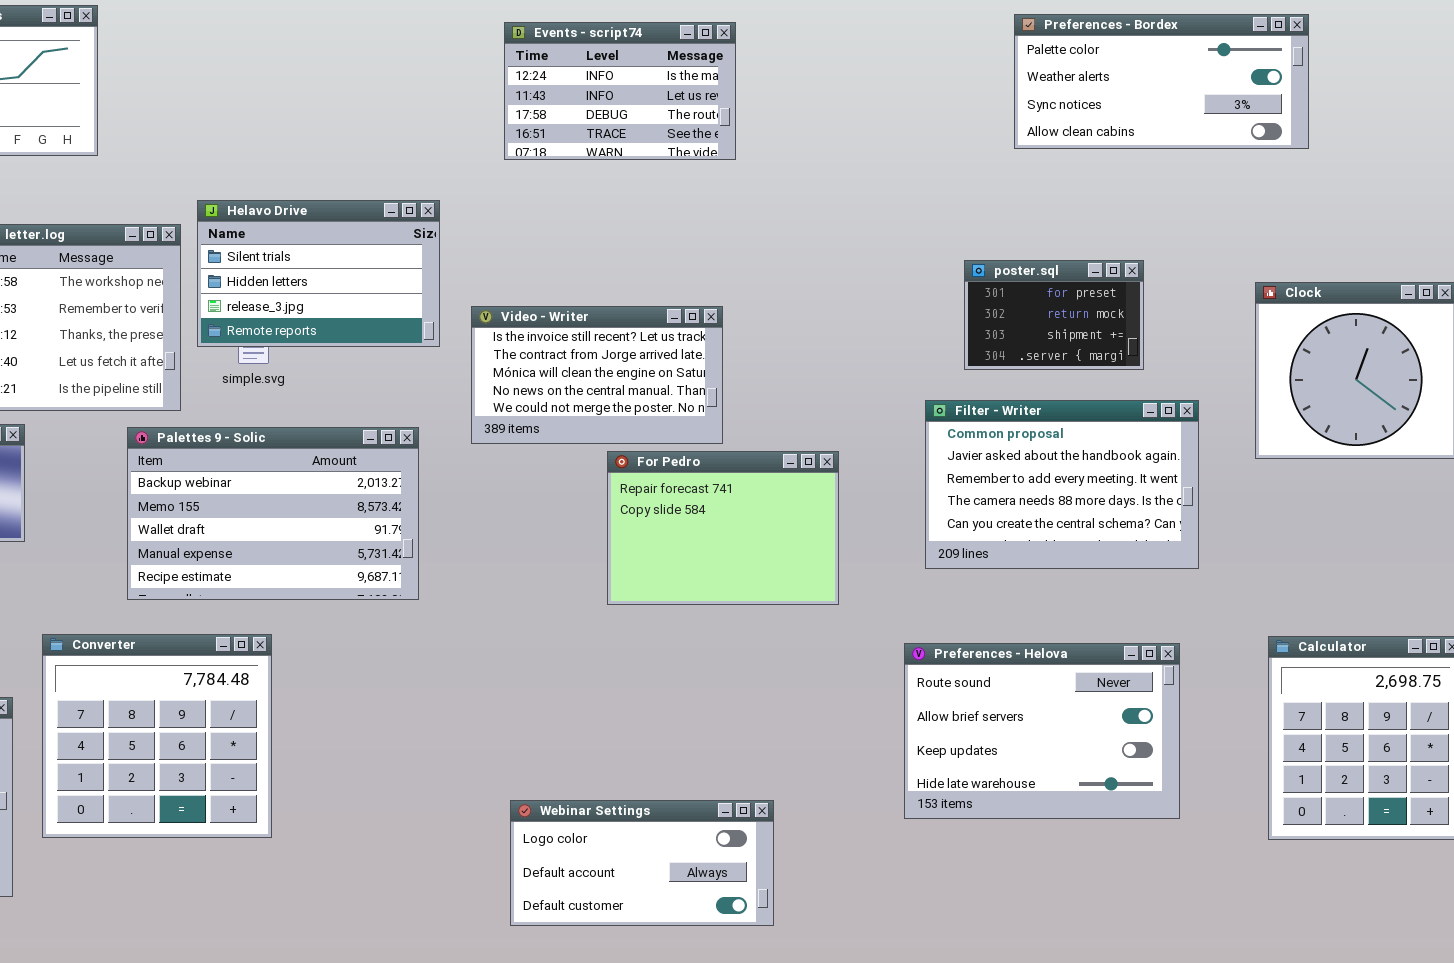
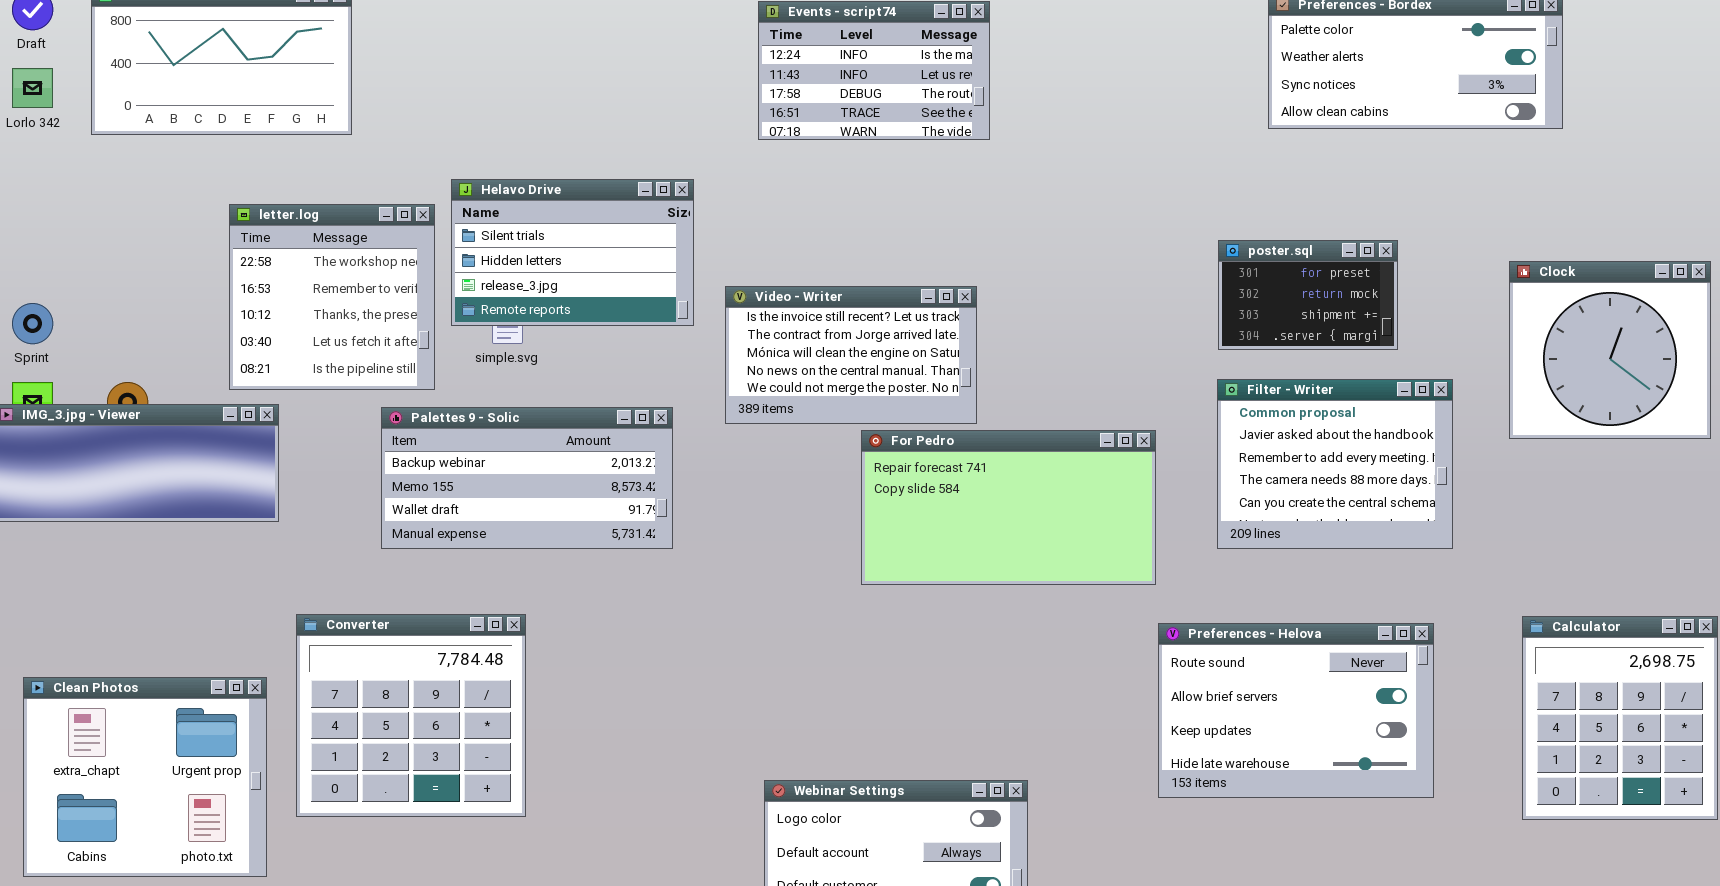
Filter - Writer: [925,400,1199,569] -> [1217,379,1453,549], resized
Palettes 9 - Solic: [127,427,419,600] -> [381,407,673,549], resized
For Pedro: [607,451,839,605] -> [861,430,1156,585], resized

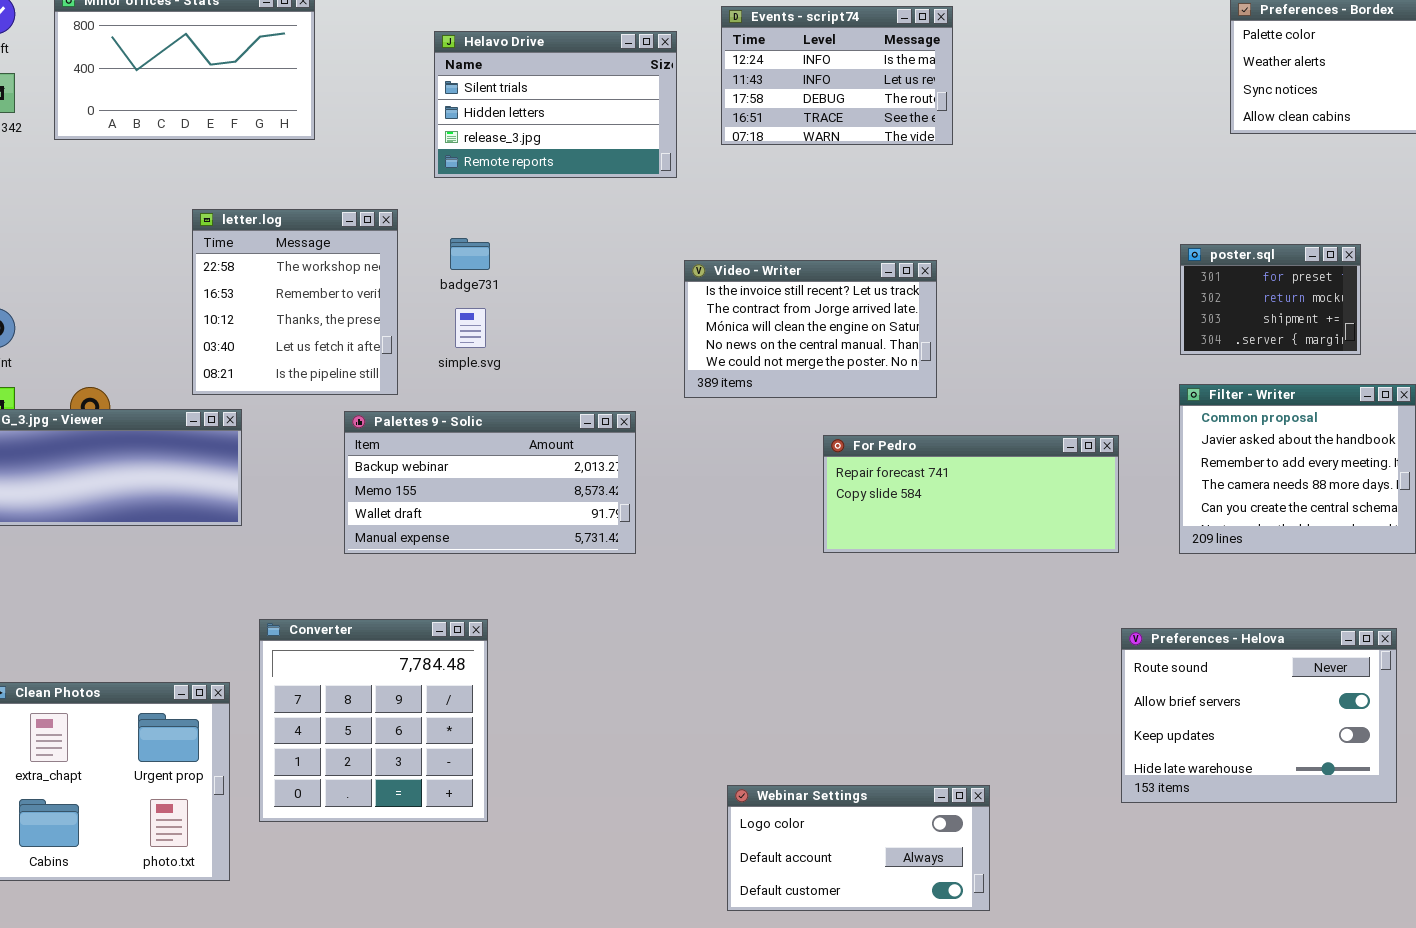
Helavo Drive: [451,179,694,326] -> [434,31,677,178], moved
Video - Writer: [725,286,977,424] -> [684,260,937,398], moved
For Pedro: [861,430,1156,585] -> [823,435,1119,553], resized

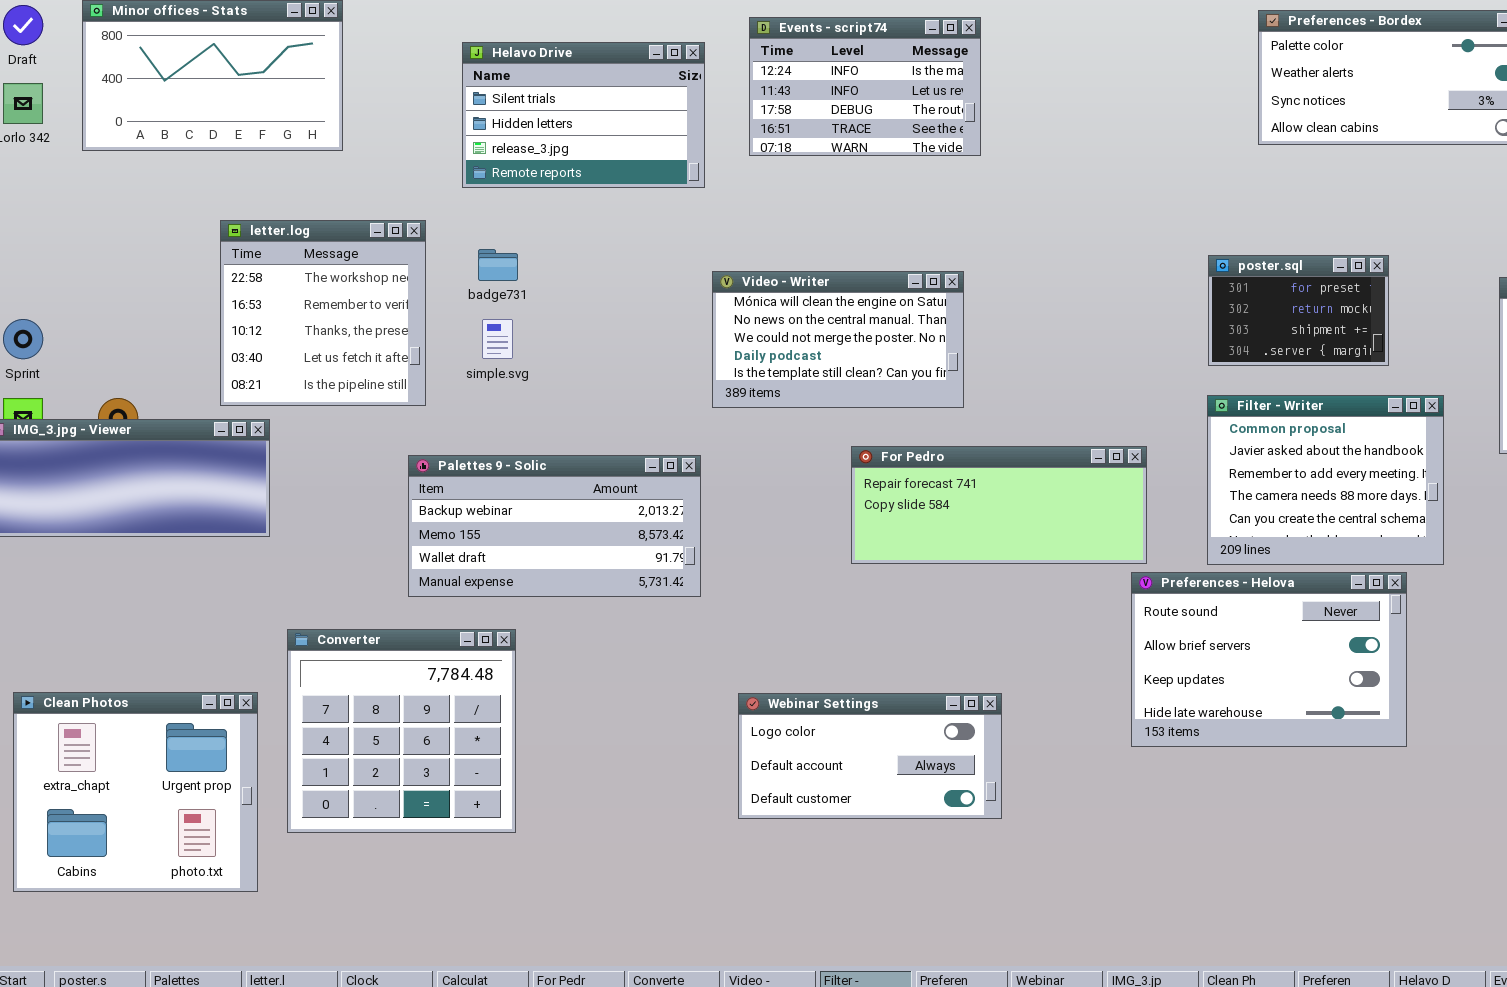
Video - Writer: [684,260,937,398] -> [712,271,964,408], scrolled down 2 rows
Palettes 9 - Solic: [344,411,636,554] -> [408,455,701,597], moved
Preferences - Helova: [1121,628,1397,803] -> [1131,572,1407,747], moved
Webinar Settings: [727,785,990,911] -> [738,693,1002,819], moved

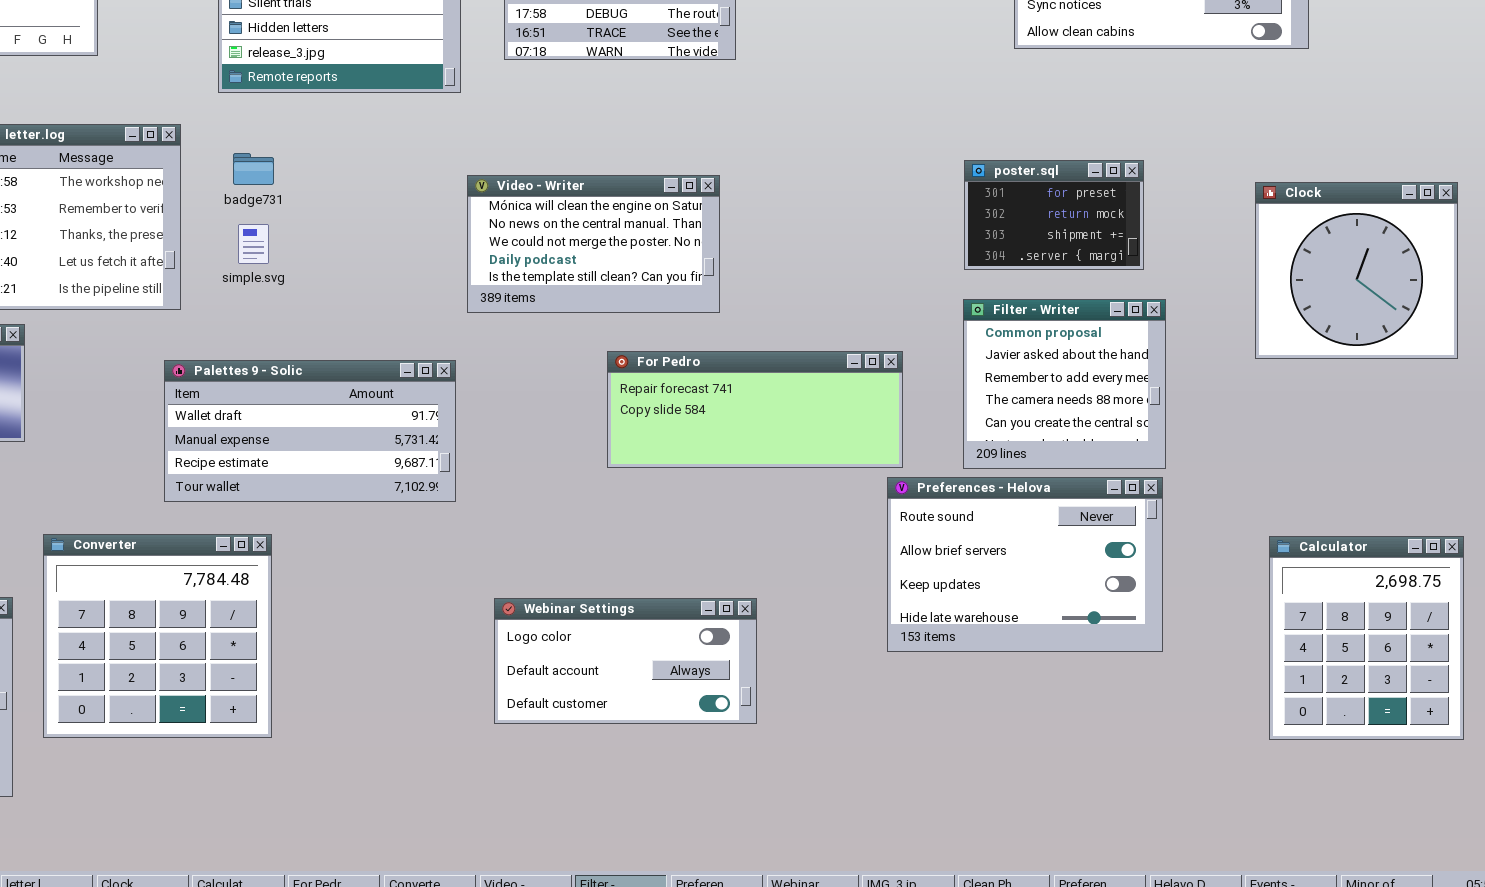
Filter - Writer: [1207,395,1444,565] -> [963,299,1166,469], resized
Palettes 9 - Solic: [408,455,701,597] -> [164,360,456,502], scrolled down 2 rows

